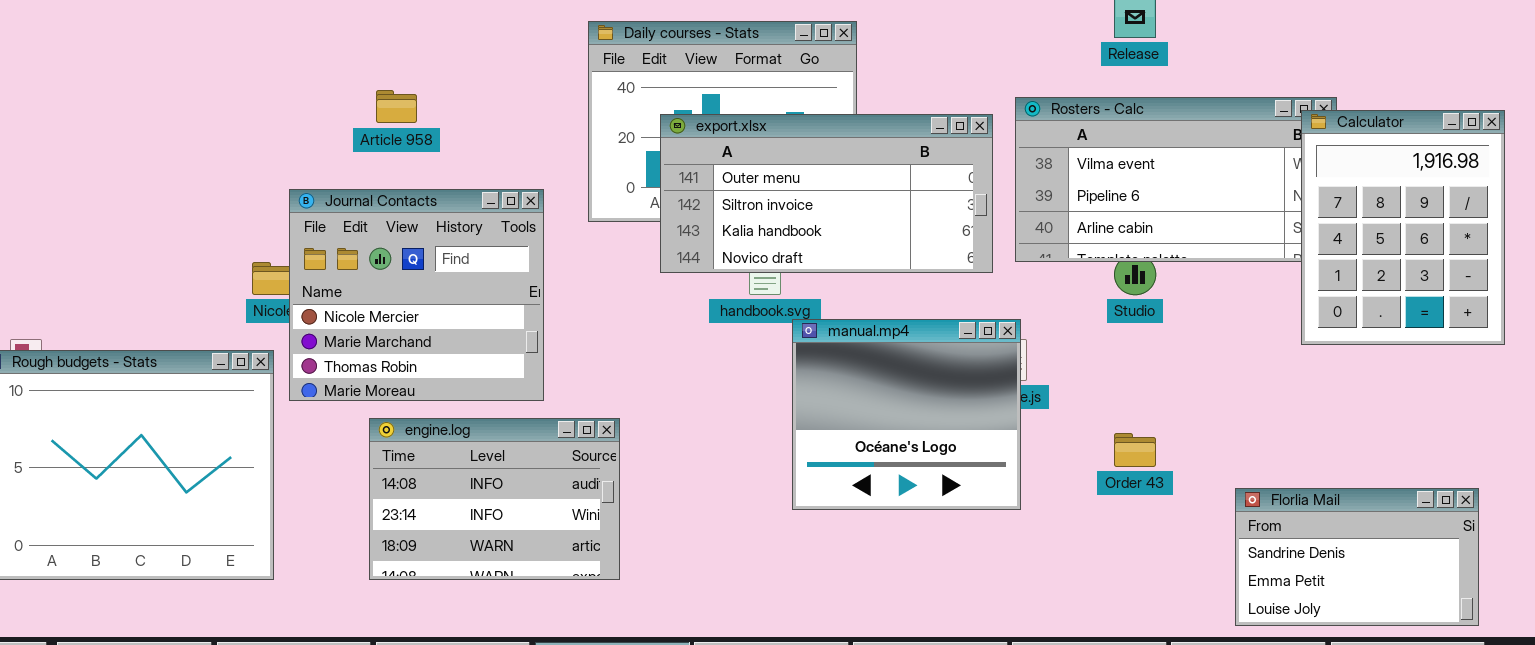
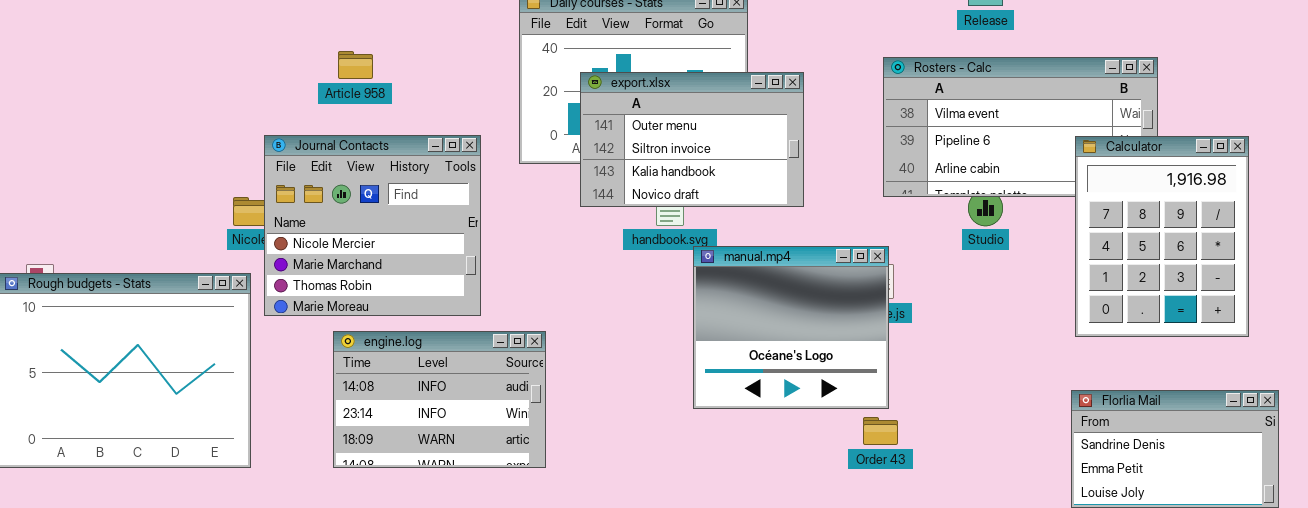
Calculator: [1301,110,1505,345] -> [1075,136,1249,337], moved
export.xlsx: [660,114,993,273] -> [580,72,804,207], resized
Order 43: [1114,433,1156,467] -> [863,417,898,445], moved

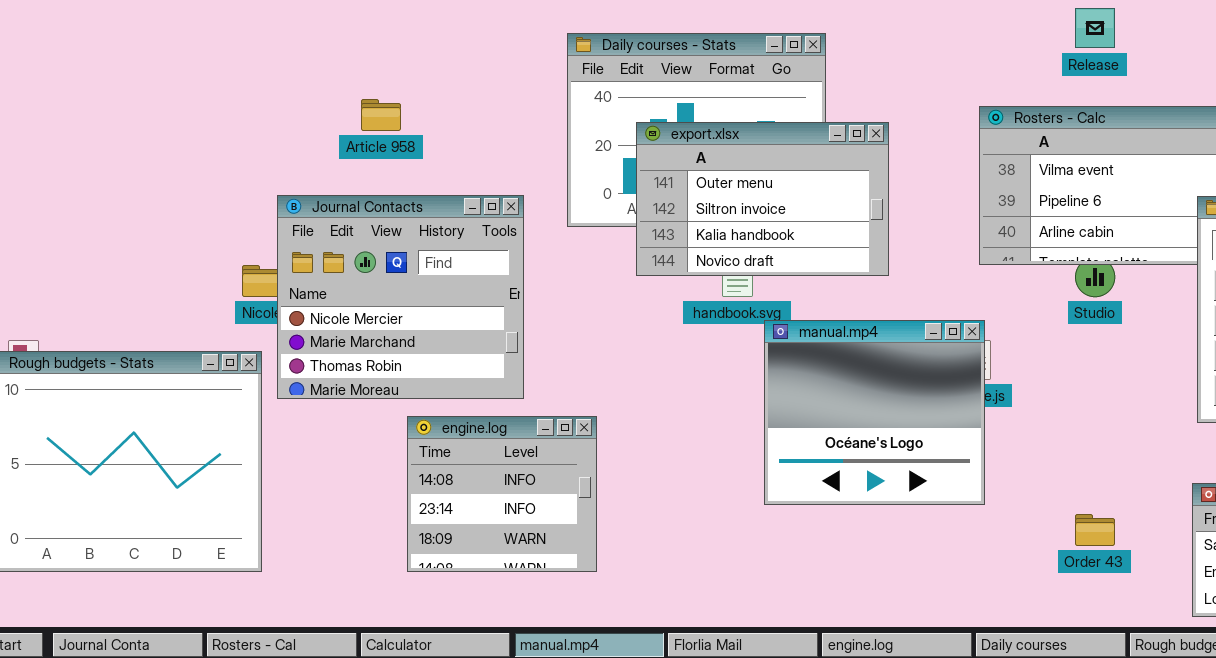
engine.log: [333,331,546,468] -> [407,416,597,572], resized
Order 43: [863,417,898,445] -> [1075,514,1115,546], moved

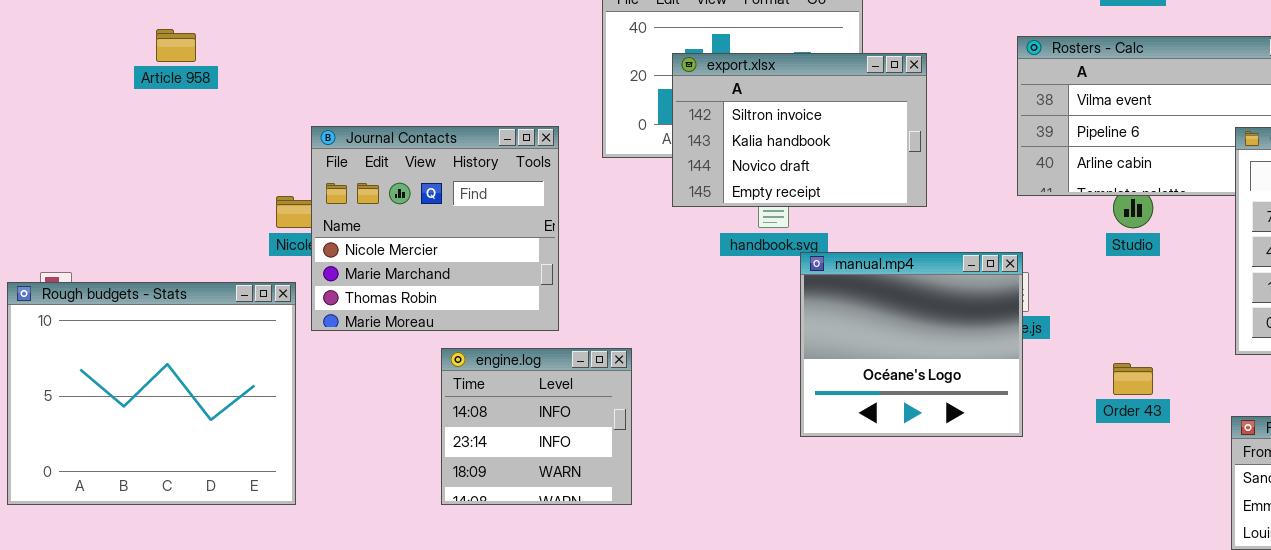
Article 958: [361,99,401,131] -> [156,29,196,62], moved
export.xlsx: [636,122,889,276] -> [672,53,927,207], scrolled down 1 row
Order 43: [1075,514,1115,546] -> [1113,363,1153,395], moved

